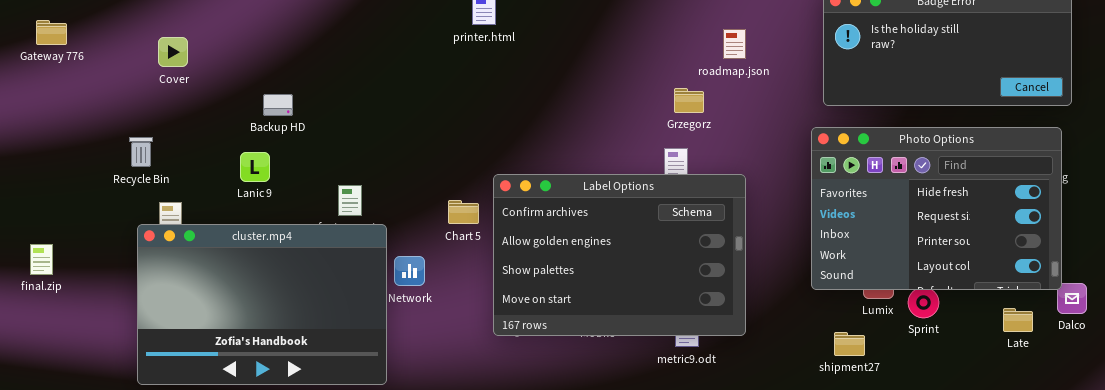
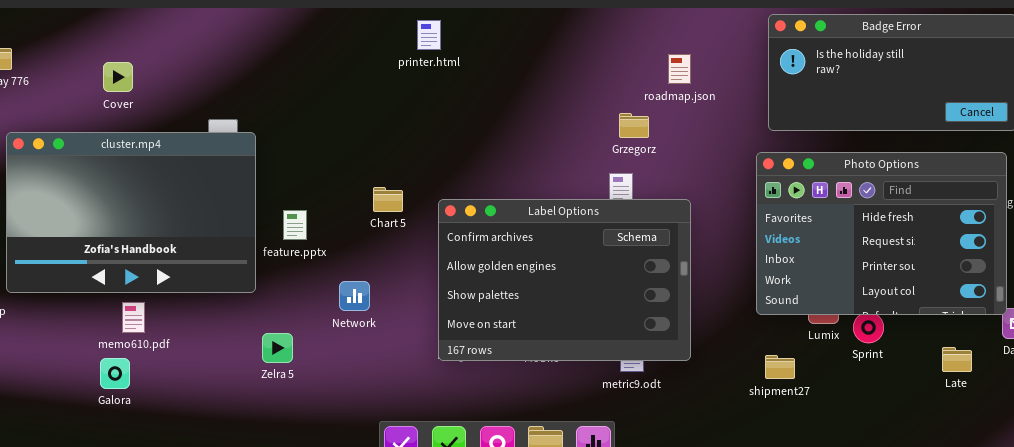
Chart 5: [448,200,479,224] -> [373,187,403,212], moved
cluster.mp4: [137,224,387,385] -> [6,132,256,293], moved
Late: [1003,308,1033,332] -> [942,347,972,372], moved
shipment27: [834,332,865,356] -> [765,355,795,379], moved

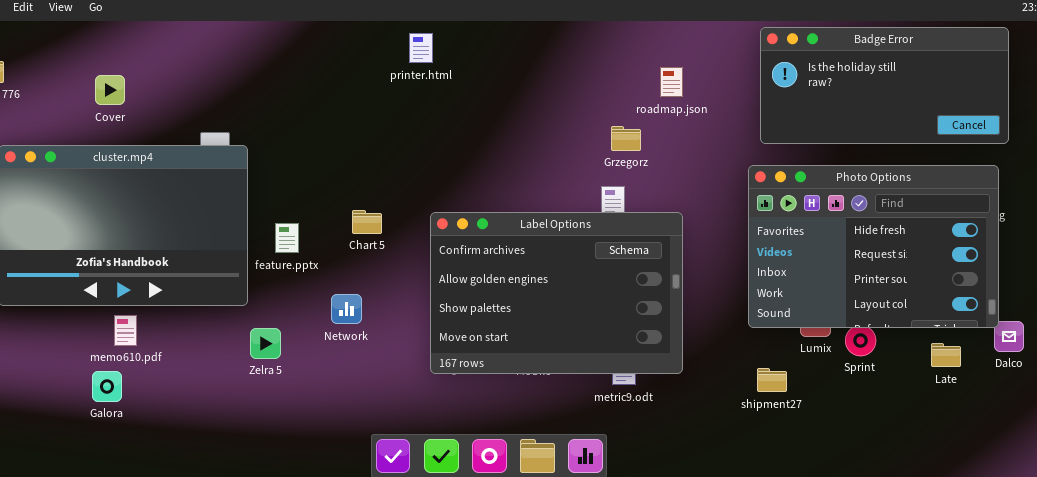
Chart 5: [373,187,403,212] -> [352,210,382,234], moved
Zelra 5: [262,333,293,363] -> [250,328,281,359], moved
Late: [942,347,972,372] -> [931,343,961,367], moved

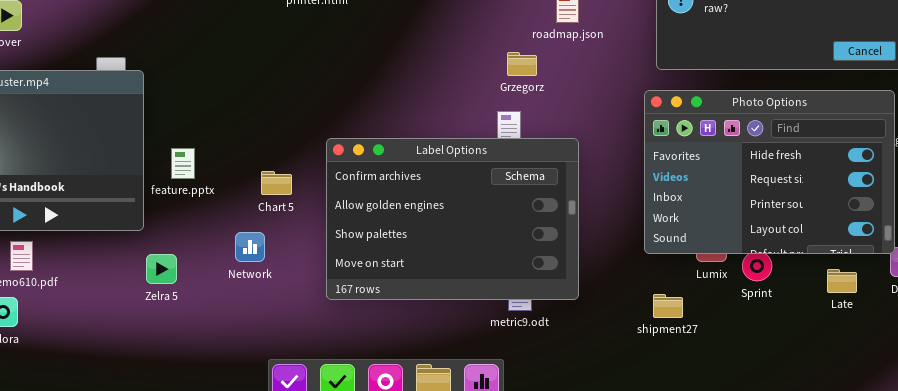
Chart 5: [352,210,382,234] -> [261,171,292,195], moved
Network: [331,294,362,324] -> [235,232,265,262], moved

